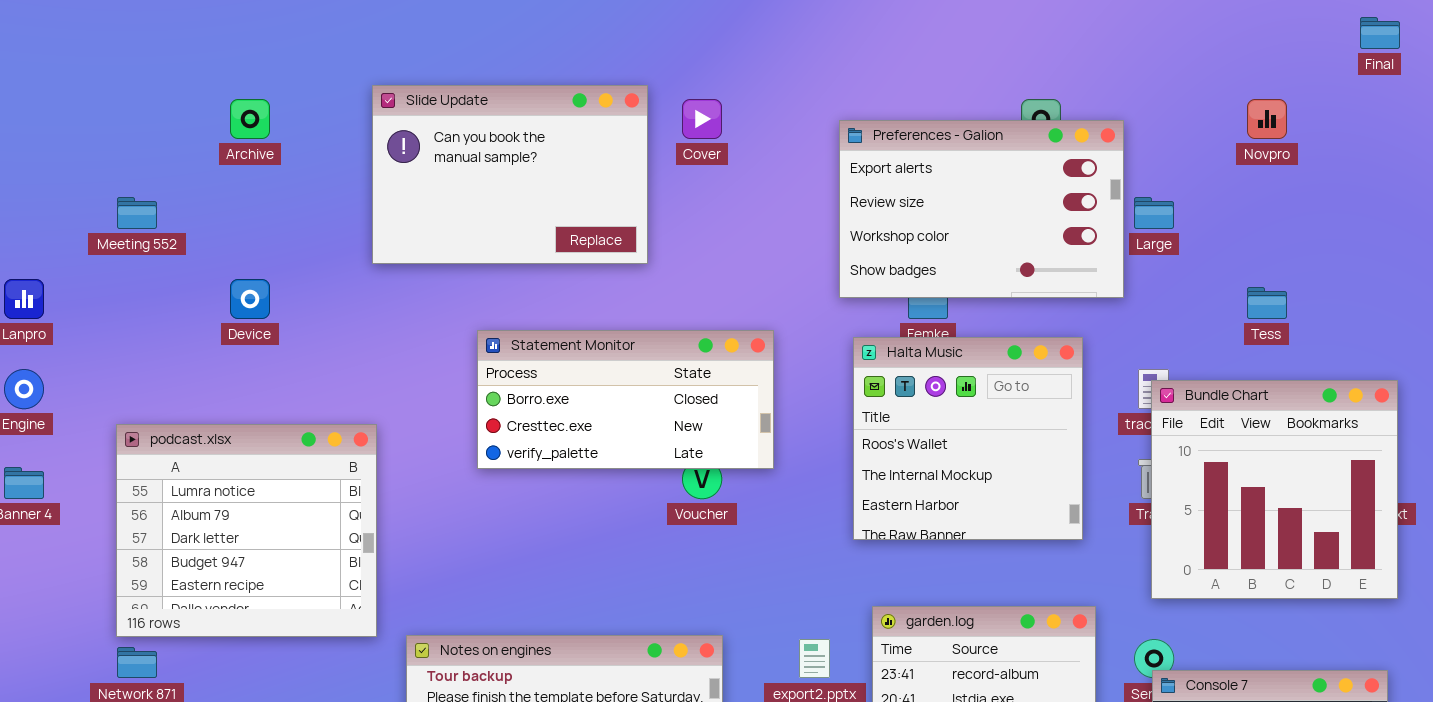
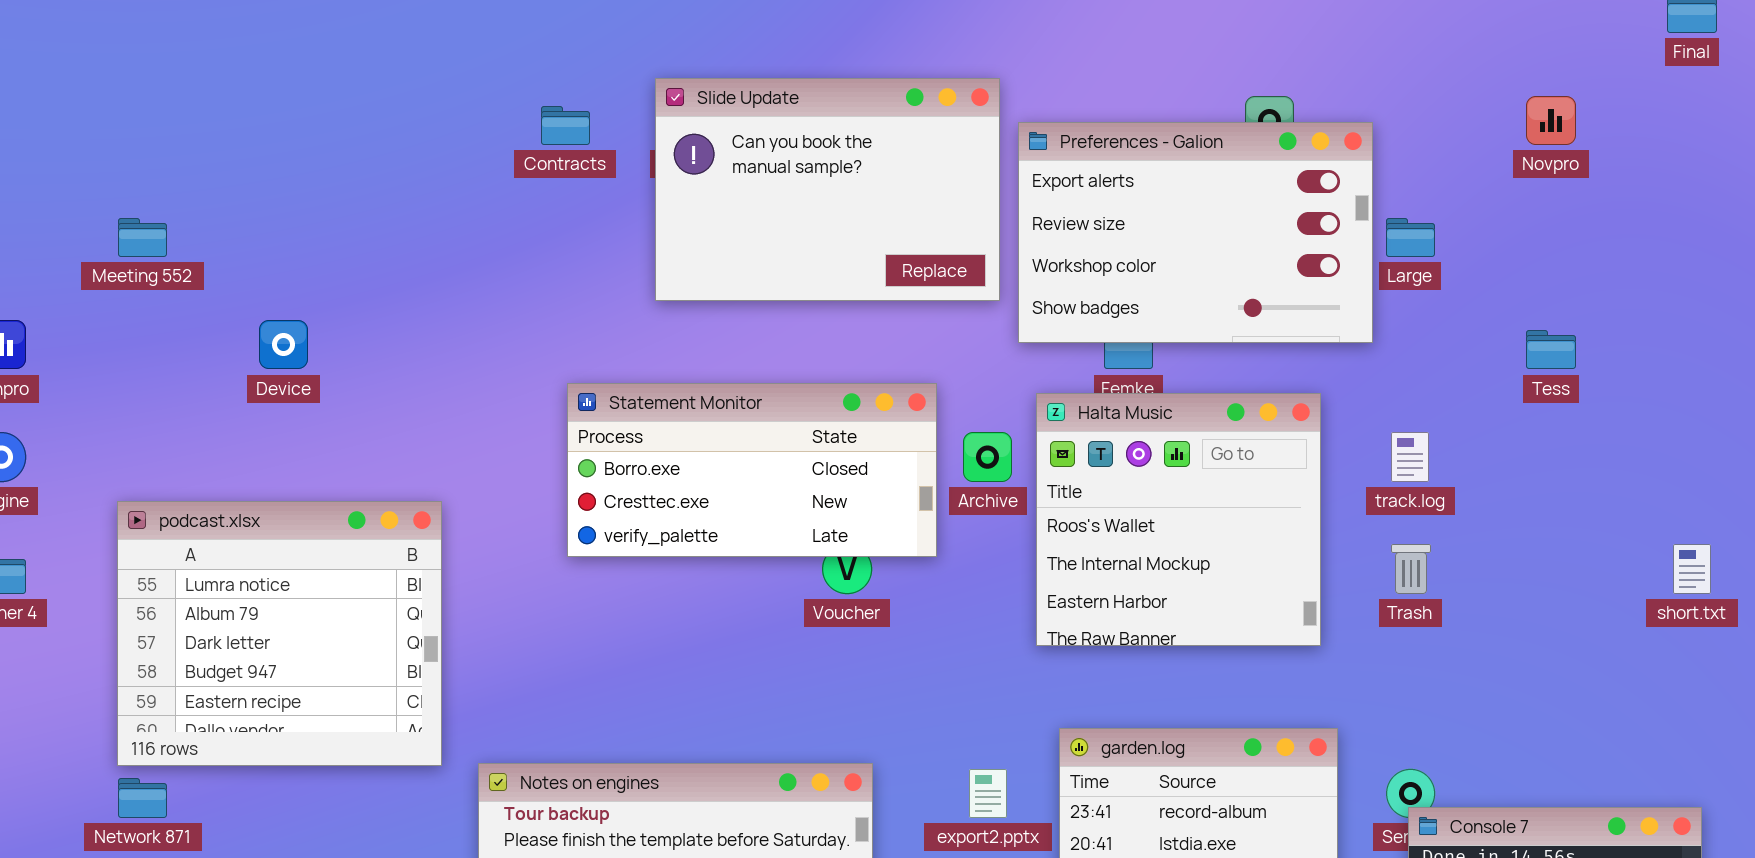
Slide Update: [372,85,648,264] -> [655,78,1000,301], moved
Archive: [230,99,270,139] -> [963,432,1012,482], moved
Bundle Chart: [1151,380,1398,599] -> none, closed

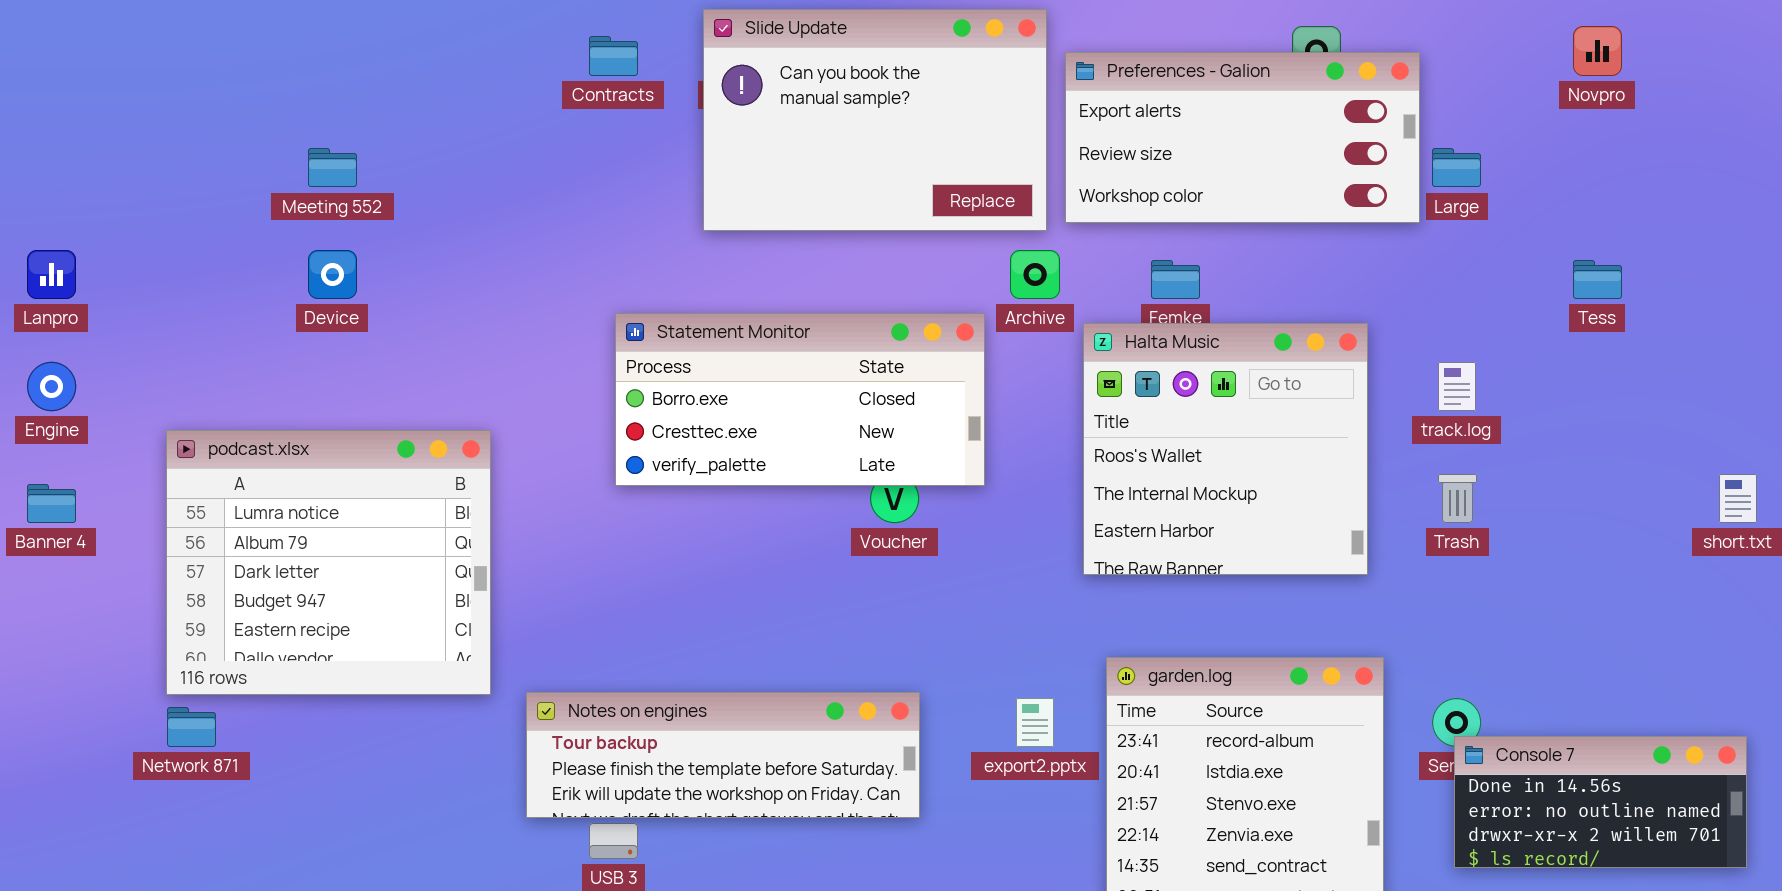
Preferences - Galion: [1018,122,1373,343] -> [1065,52,1420,223], resized
Meeting 552: [118,218,167,257] -> [308,148,357,187], moved
Archive: [963,432,1012,482] -> [1010,250,1060,299], moved

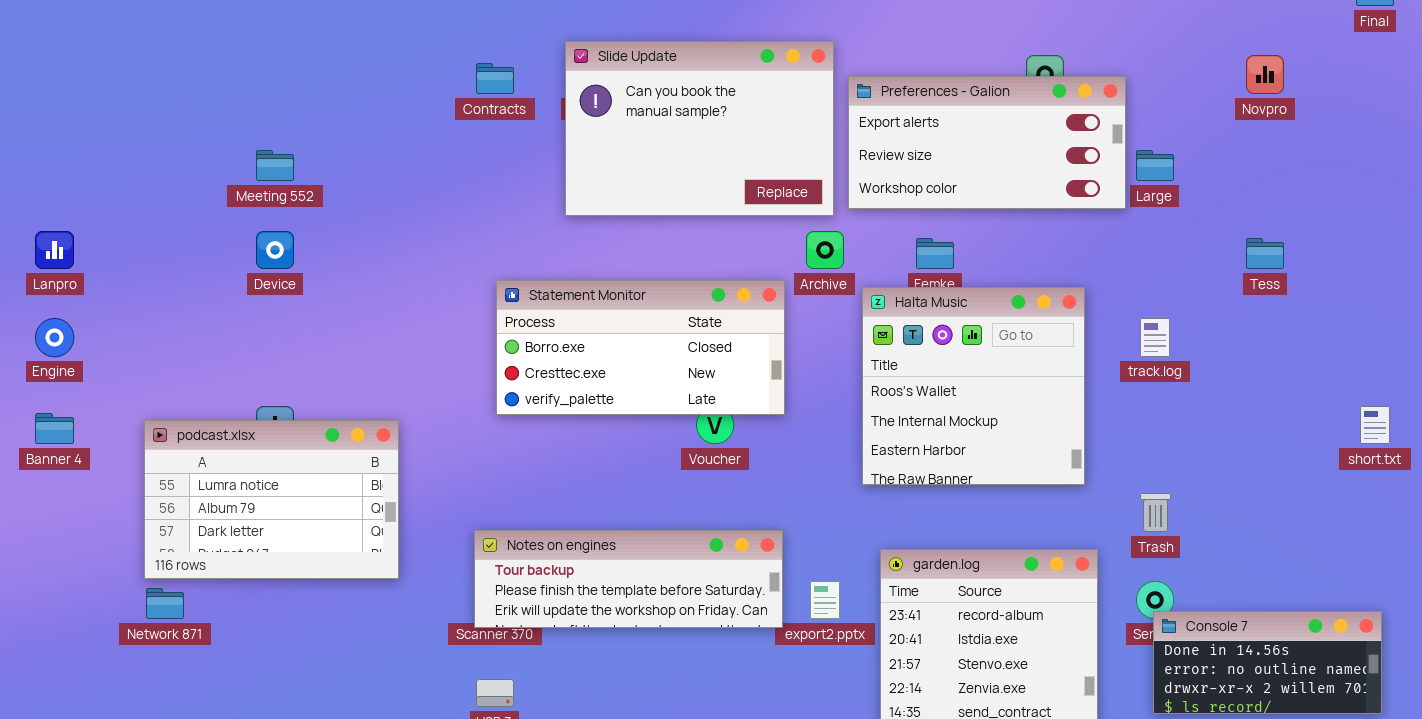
podcast.xlsx: [166,430,491,695] -> [144,420,399,579], resized
Trash: [1438,474,1477,523] -> [1140,493,1171,532], moved
Notes on engines: [526,692,920,818] -> [474,530,783,628], moved

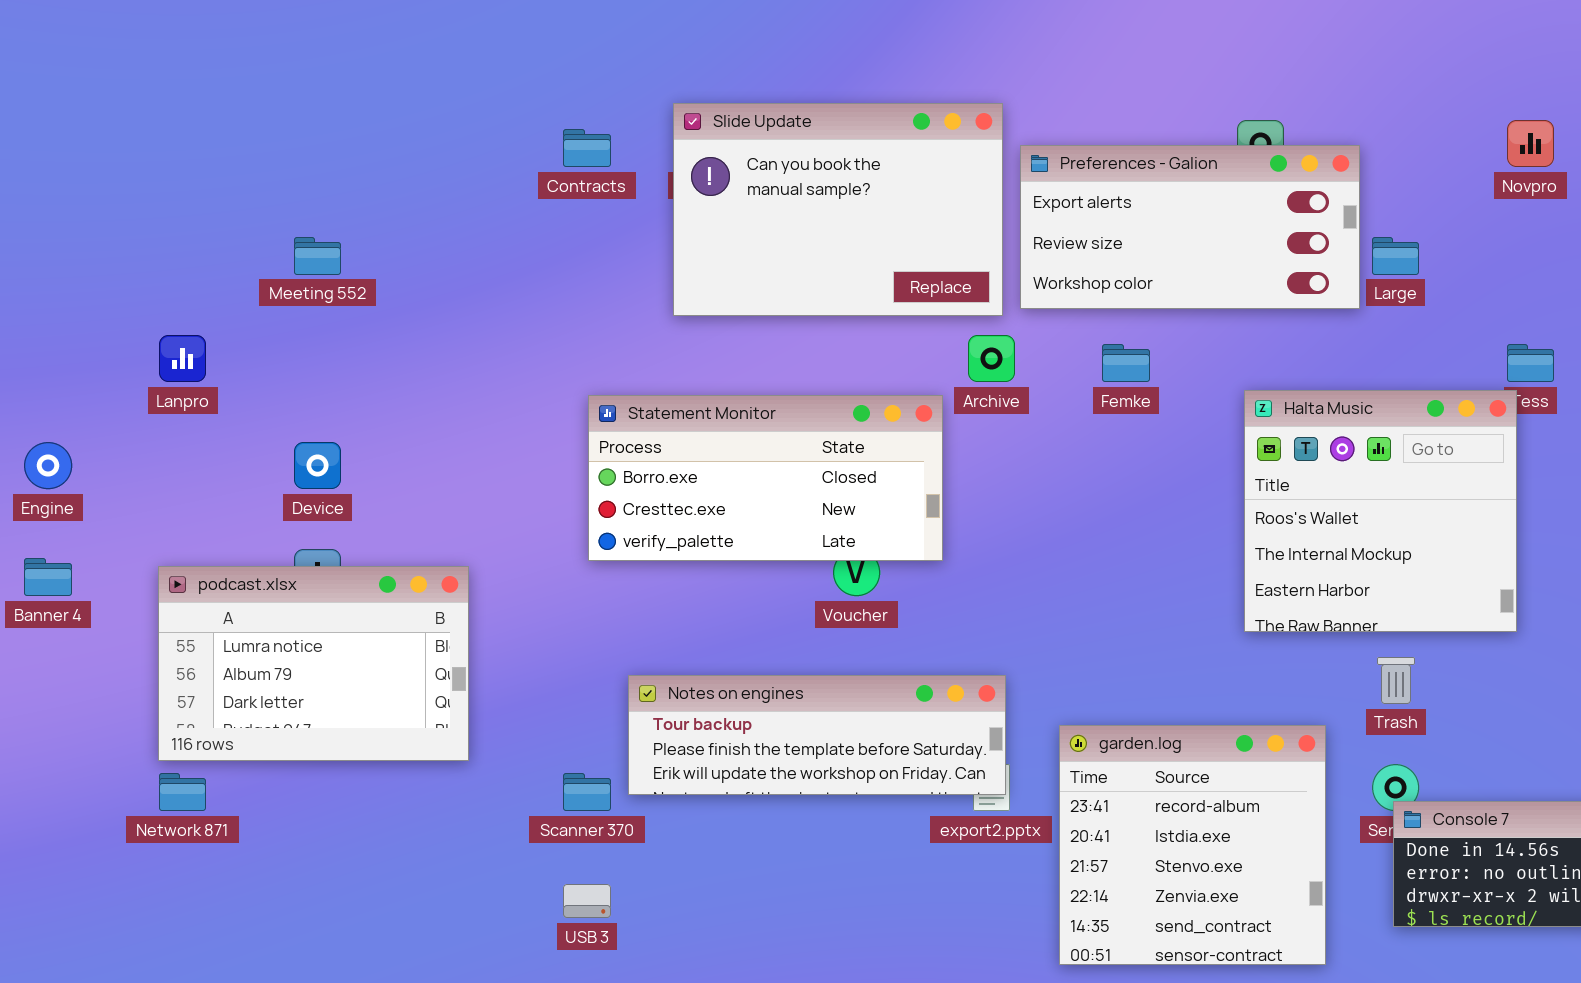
Lanpro: [35,231,74,269] -> [159,335,206,382], moved
Device: [256,231,294,269] -> [294,442,341,489], moved
Halta Music: [862,287,1085,485] -> [1244,390,1517,632], moved
Notes on engines: [474,530,783,628] -> [628,675,1006,795], moved

